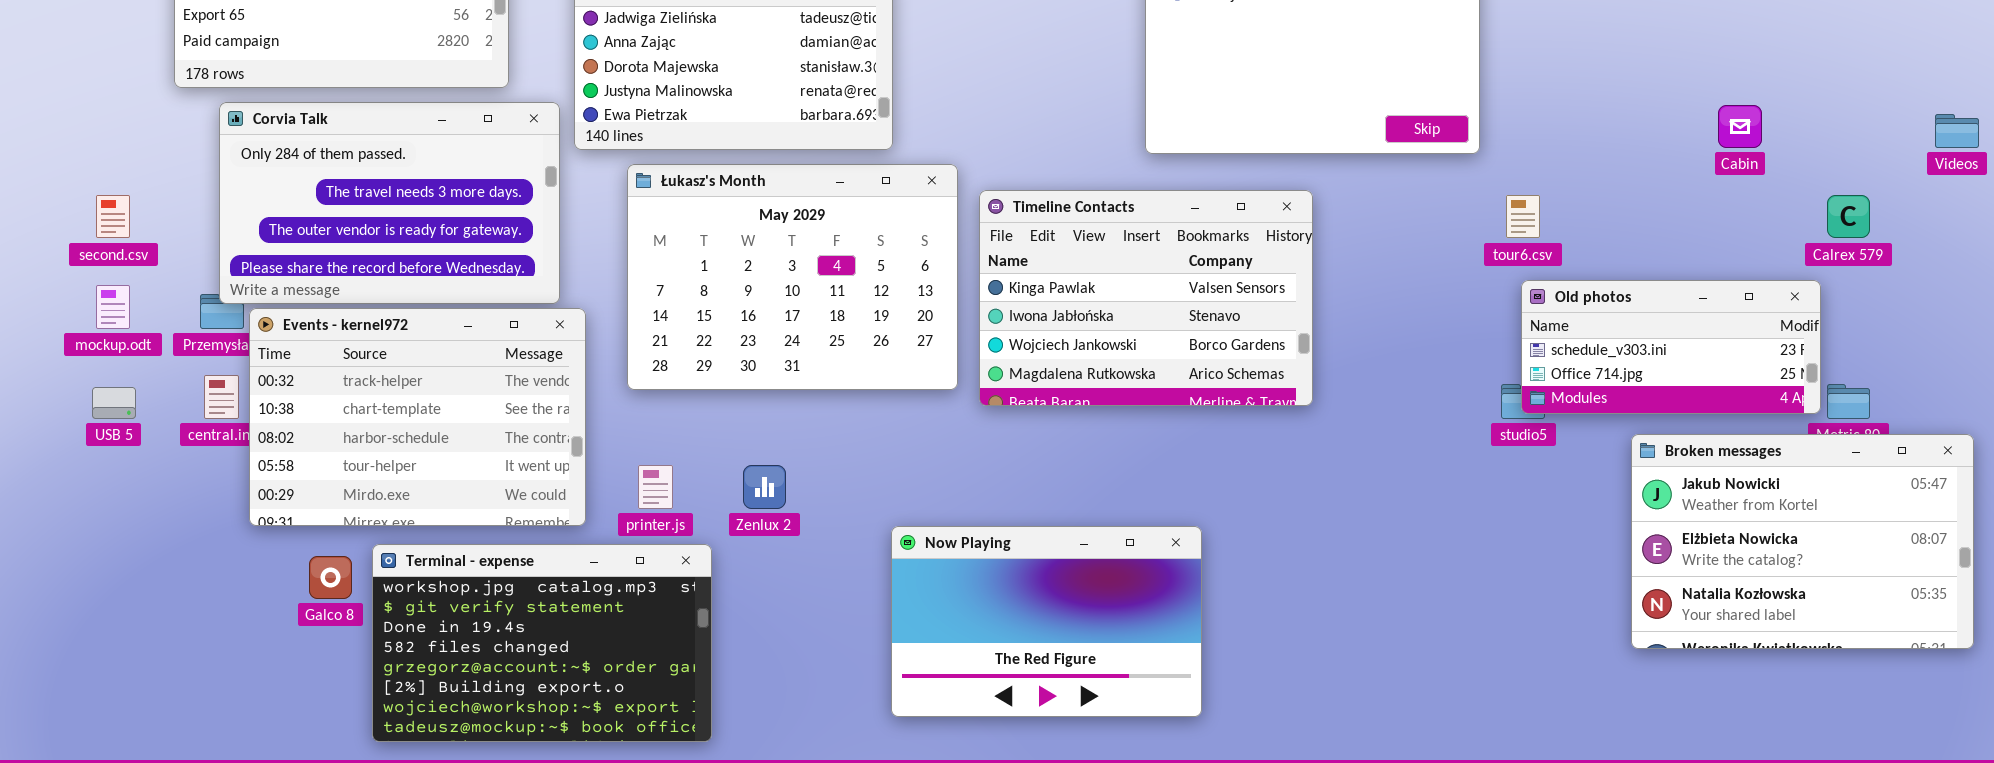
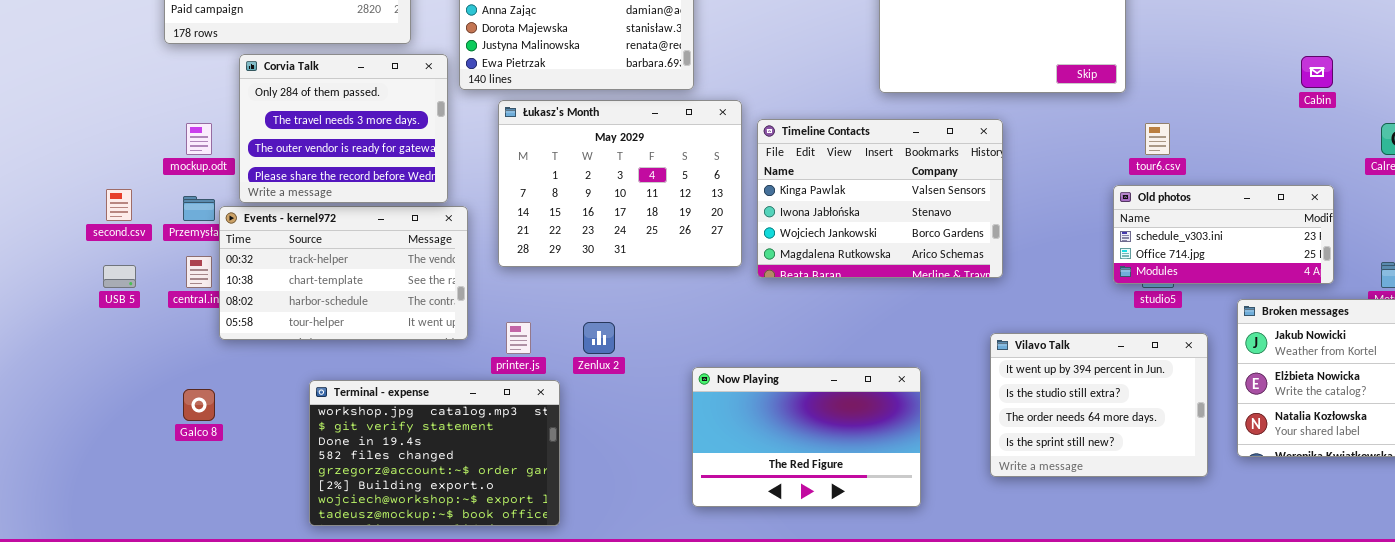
Corvia Talk: [219,102,560,304] -> [239,54,448,203], resized
second.csv: [96,195,130,238] -> [106,189,132,221], moved
Old photos: [1521,280,1821,414] -> [1113,185,1334,284], moved
mockup.odt: [96,285,130,329] -> [186,123,212,155], moved
Events - kernel972: [249,308,586,526] -> [219,206,468,340], resized
Vilavo Talk: none -> [990,333,1208,477], opened
Galco 8: [309,556,352,599] -> [183,389,215,421], moved

